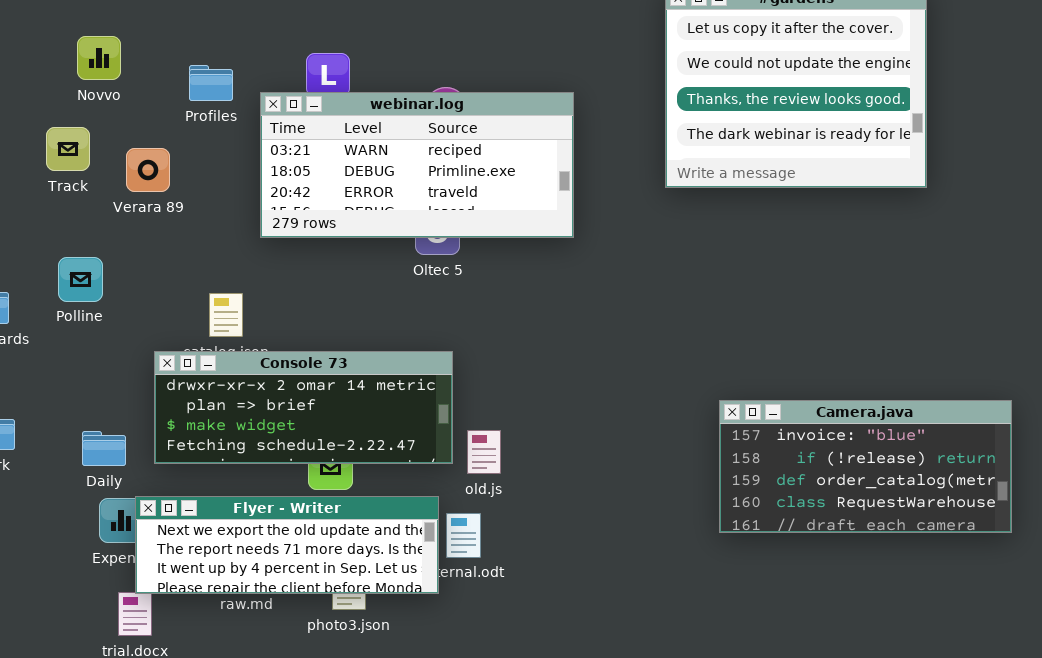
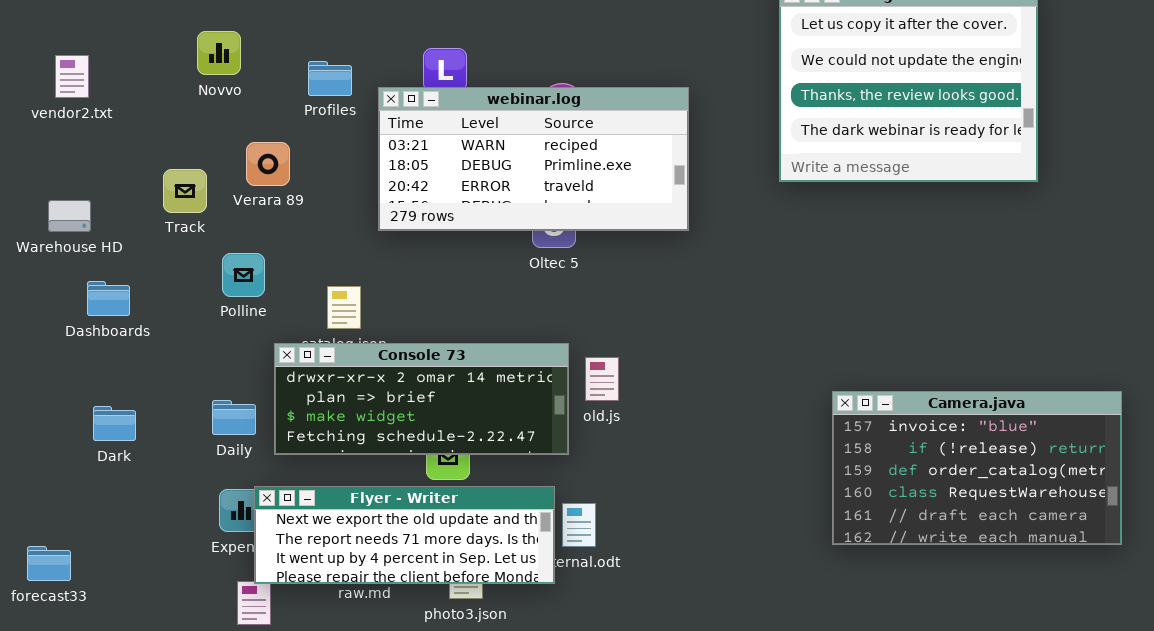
Track: [46,127,90,171] -> [163,169,207,213], moved
Polline: [58,257,103,302] -> [222,253,265,297], moved
Camera.java: [719,400,1012,533] -> [832,391,1122,545], resized
old.js: [467,430,501,474] -> [585,357,619,401], moved
Daily: [82,431,126,466] -> [212,400,256,435], moved

